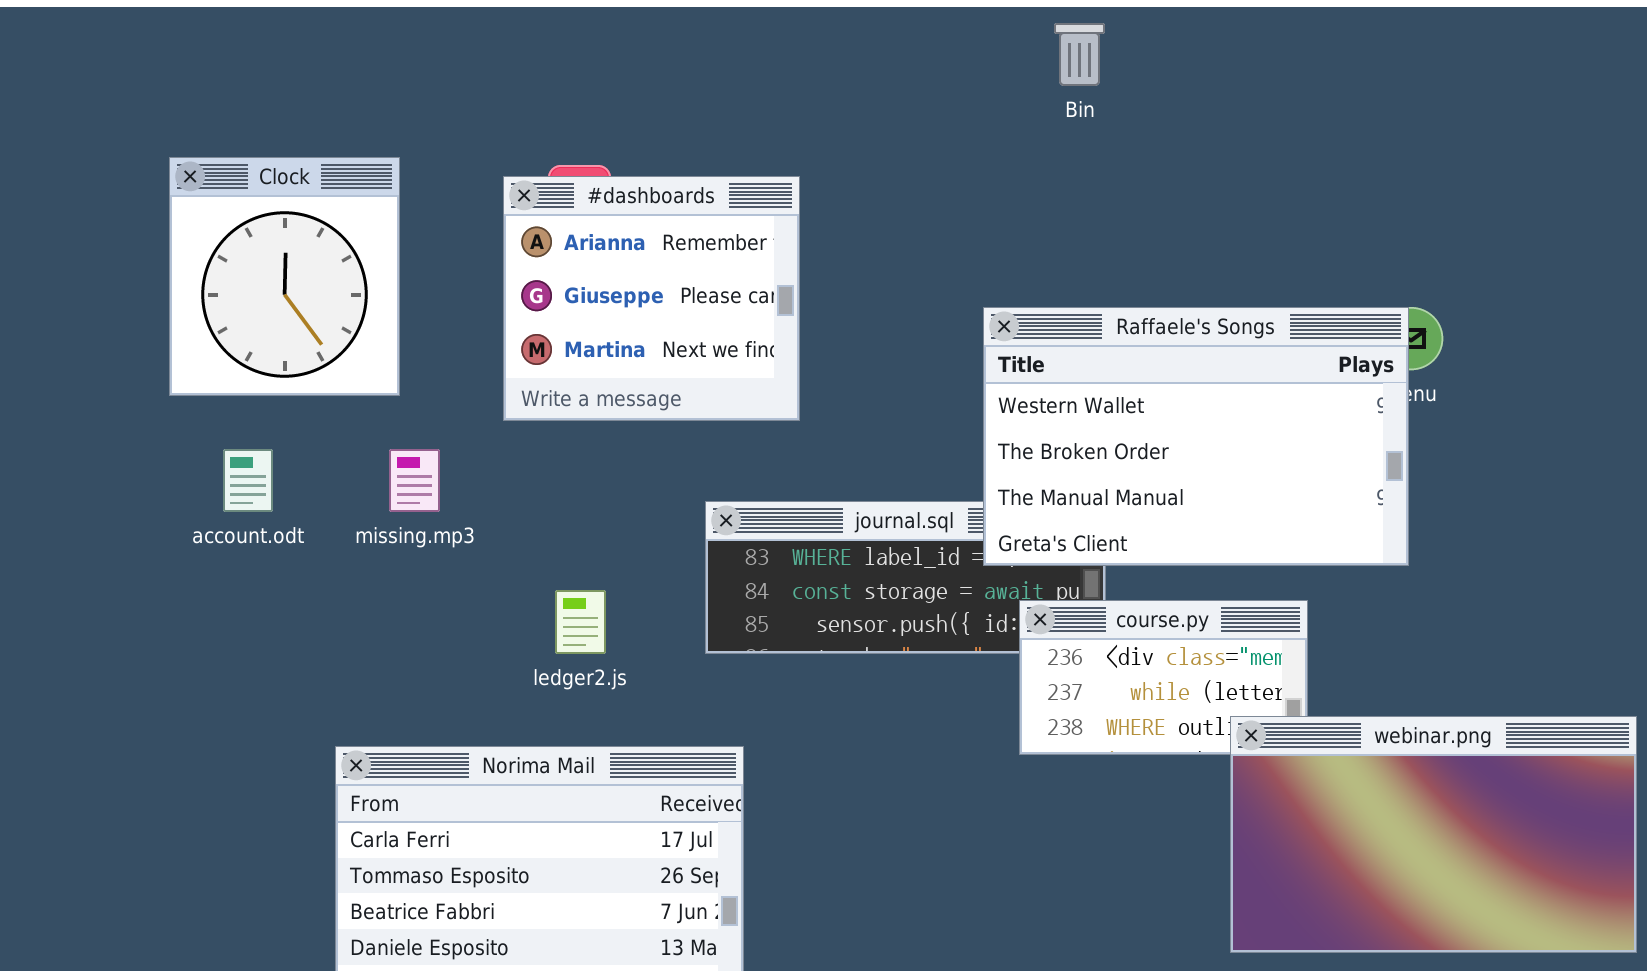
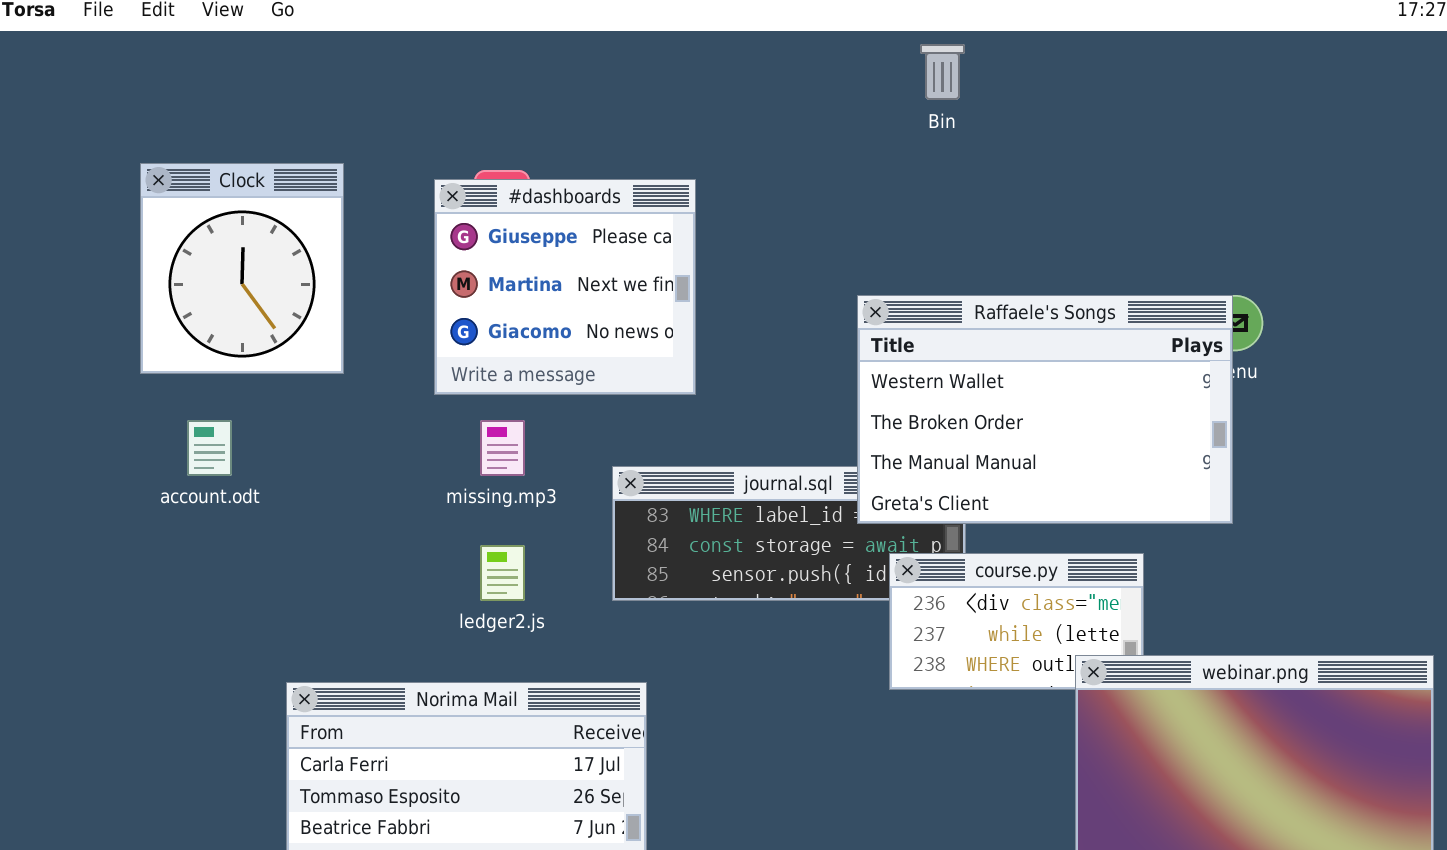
#dashboards: [503,176,800,421] -> [434,179,696,395], scrolled down 1 row
missing.mp3: [389,449,440,512] -> [480,420,525,476], moved

